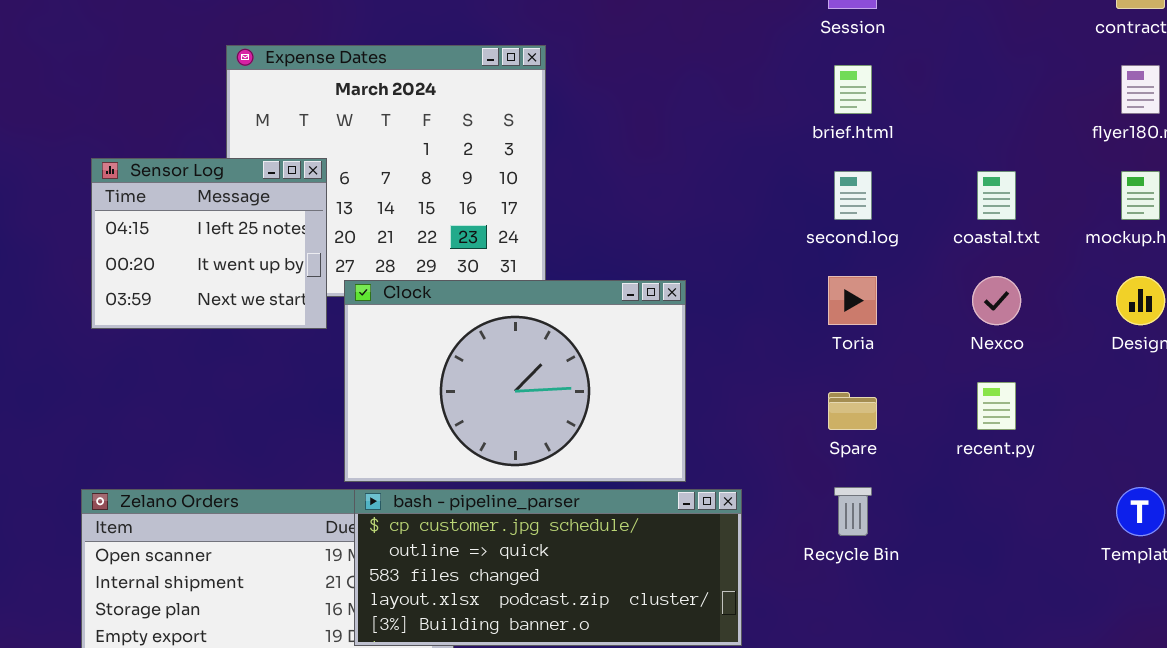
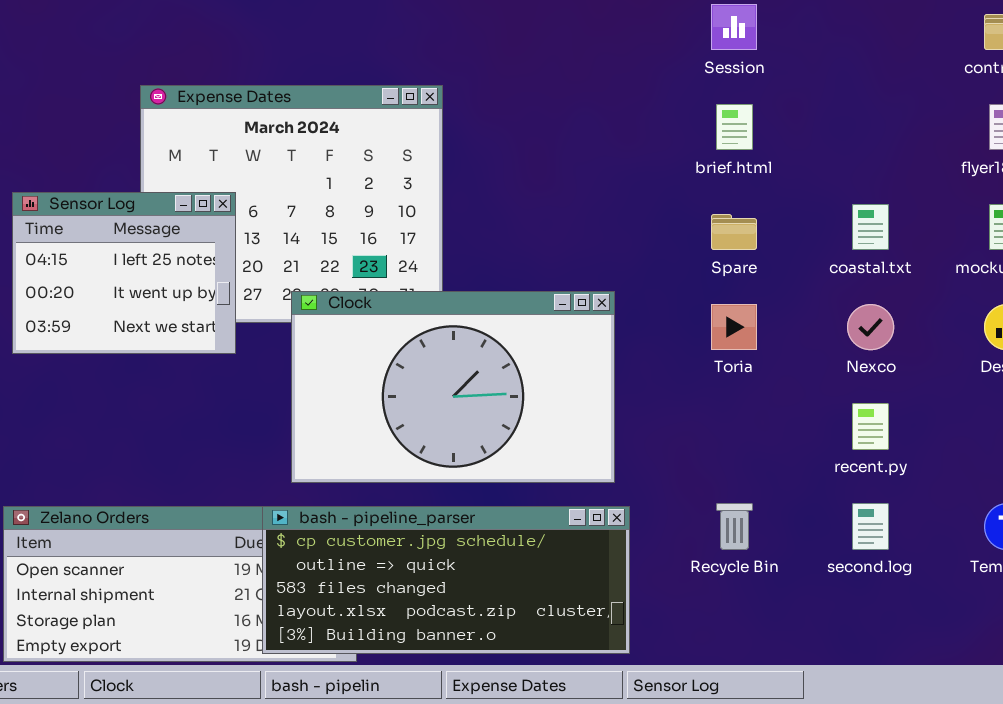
second.log: [834,171,872,220] -> [852,503,889,550], moved
Clock: [344,280,686,482] -> [291,291,615,483], moved
Spare: [828,392,877,430] -> [711,214,757,250], moved

